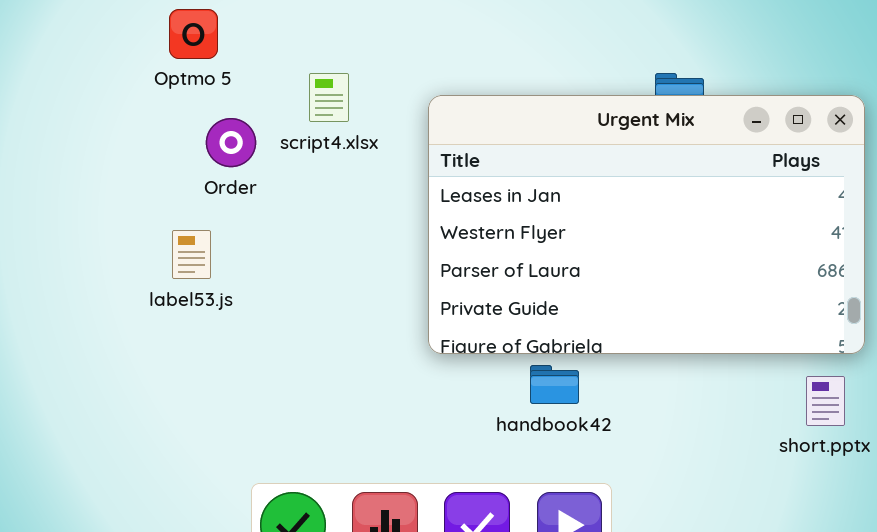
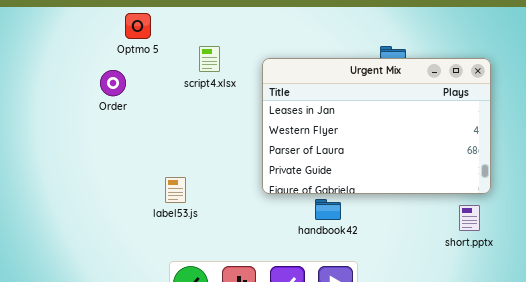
Order: [206,118,256,167] -> [100,70,126,96], moved
label53.js: [172,230,211,279] -> [165,177,186,203], moved

